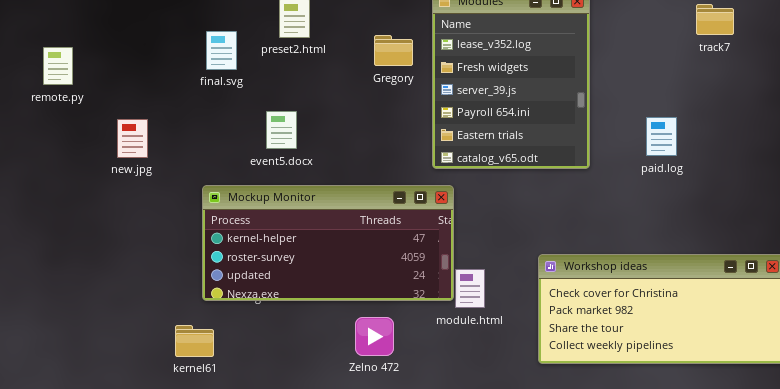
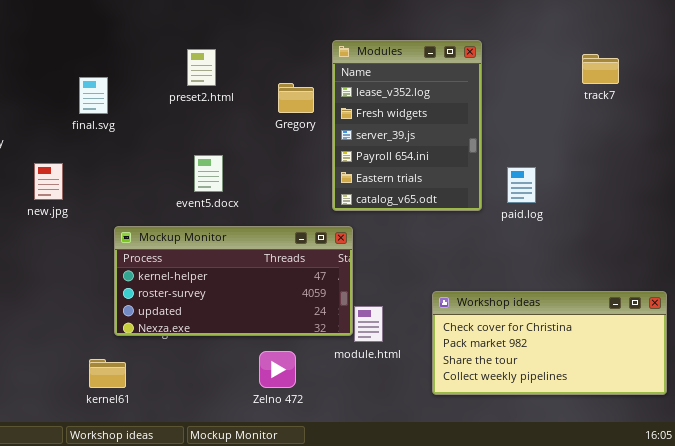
final.svg: [206,31,237,70] -> [79,77,108,114], moved
event5.docx: [266,111,297,149] -> [194,155,223,192], moved
paid.log: [646,117,677,156] -> [507,167,536,203], moved

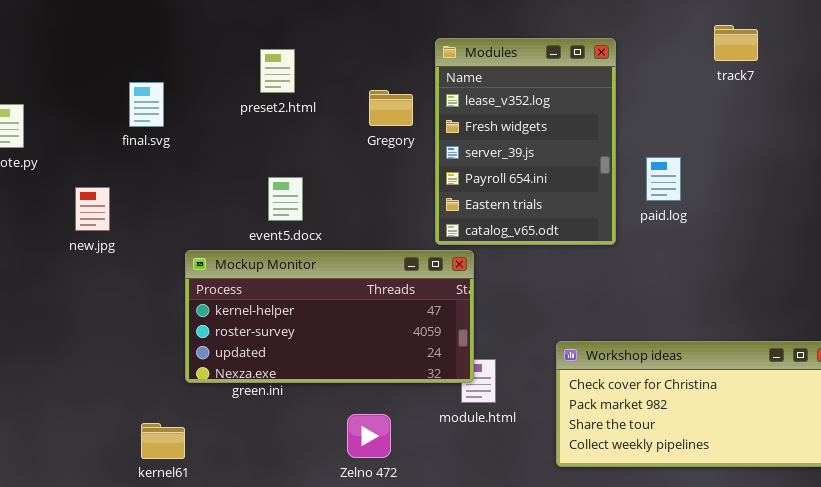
track7: [582,54,619,84] -> [714,25,758,61], moved
paid.log: [507,167,536,203] -> [646,157,681,201], moved
Mockup Monitor: [114,226,353,336] -> [185,250,474,383], moved

